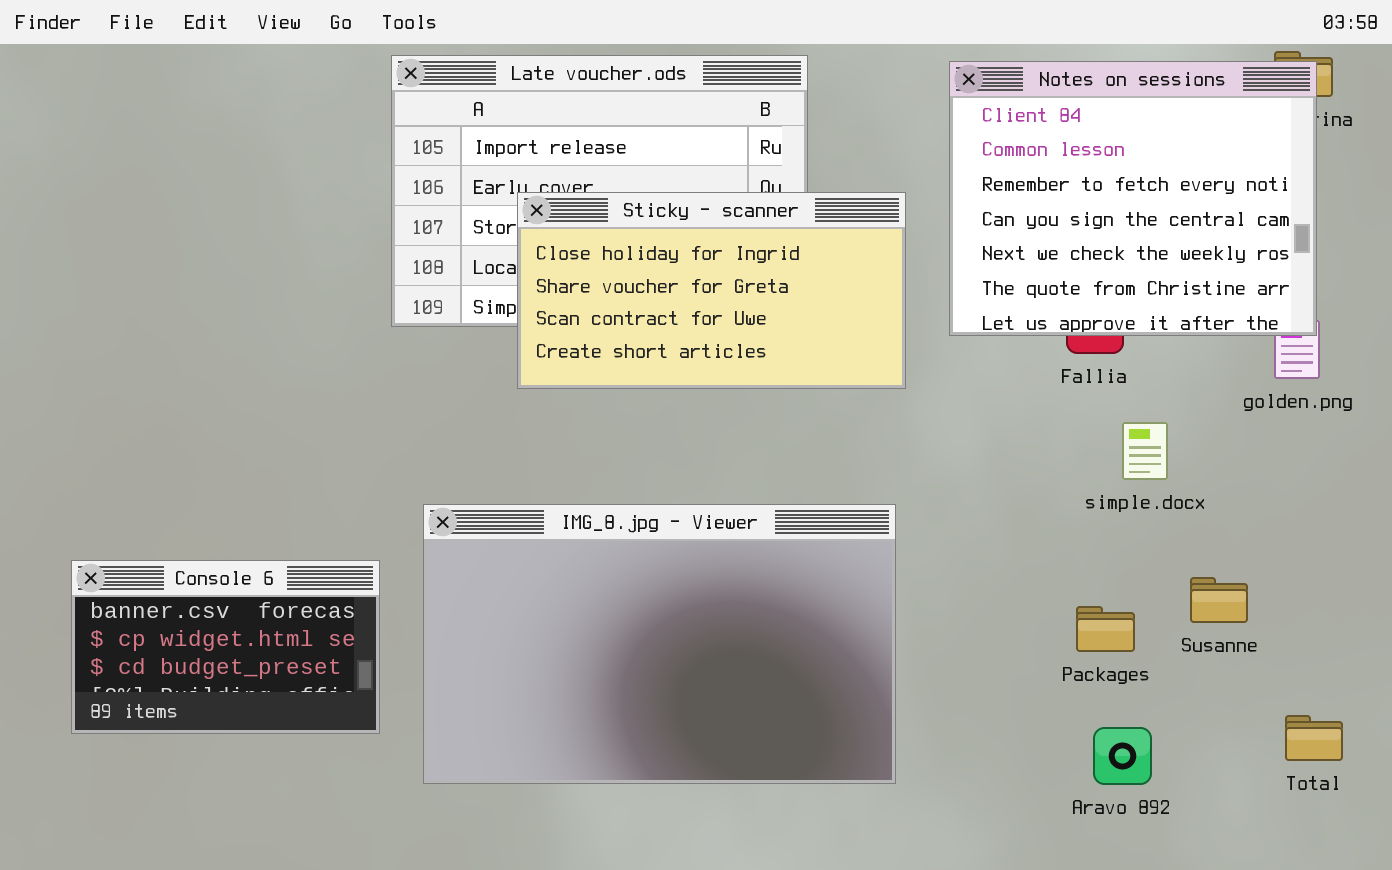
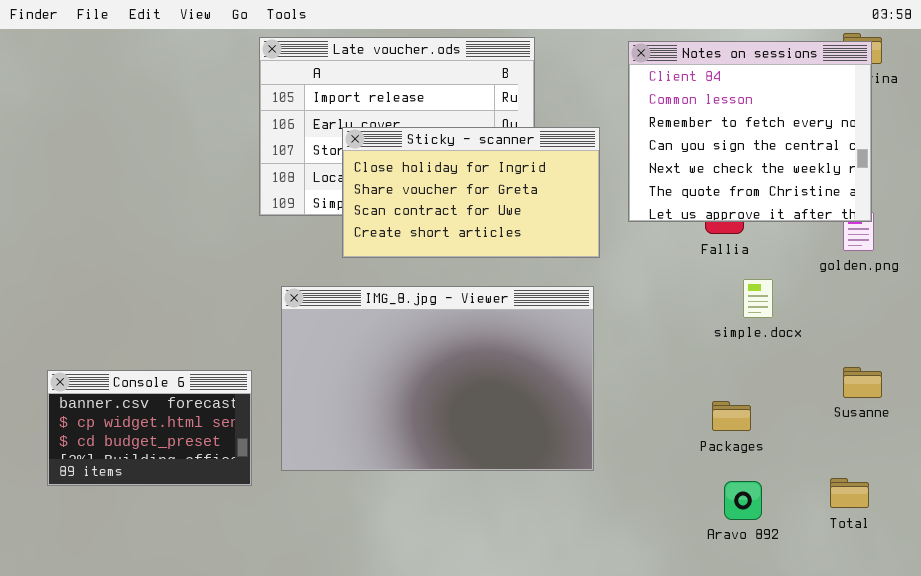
IMG_8.jpg - Viewer: [423,504,896,784] -> [281,286,594,471], moved
Susanne: [1190,577,1248,623] -> [843,367,882,398], moved
Total: [1285,715,1343,761] -> [830,478,869,508], moved

